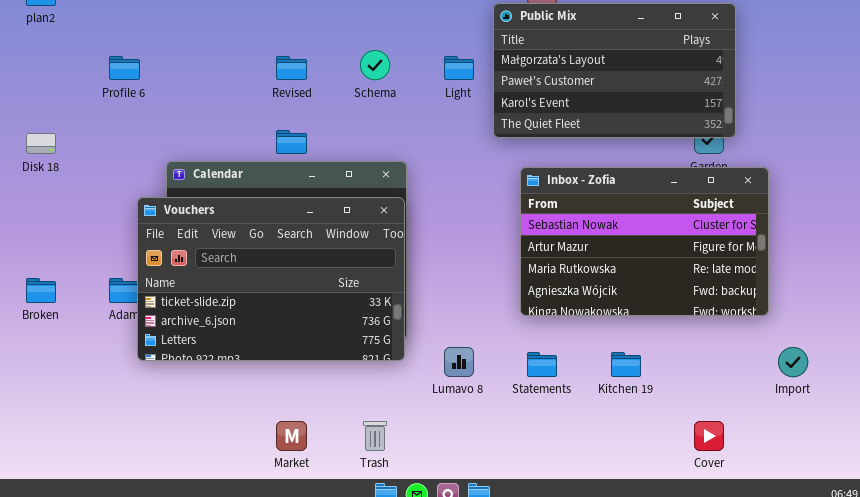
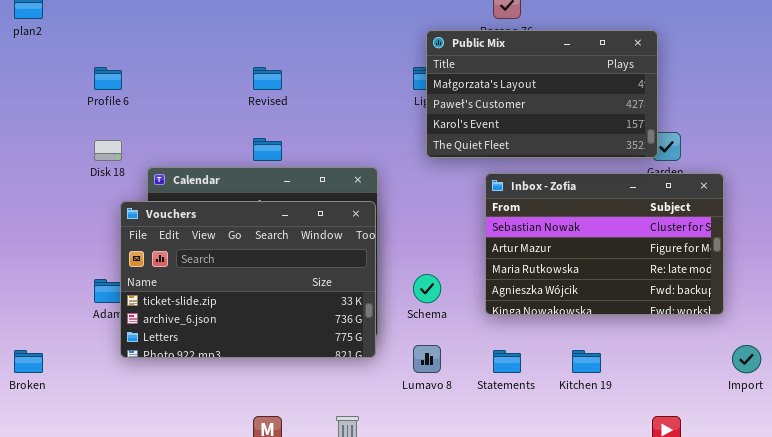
Public Mix: [493,3,736,138] -> [426,30,658,158], moved
Schema: [360,50,390,80] -> [413,274,441,303], moved
Disk 18: [26,133,56,154] -> [94,140,122,161], moved
Broken: [26,278,56,303] -> [14,350,43,373], moved

